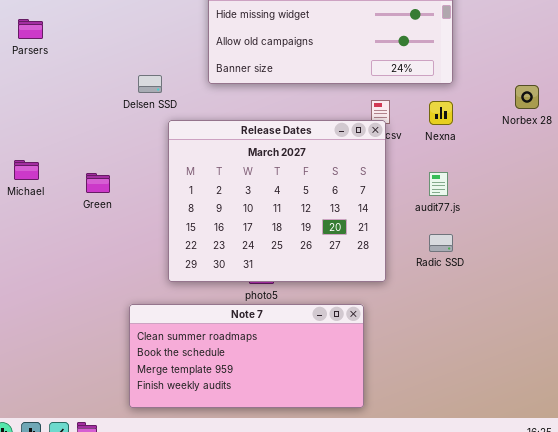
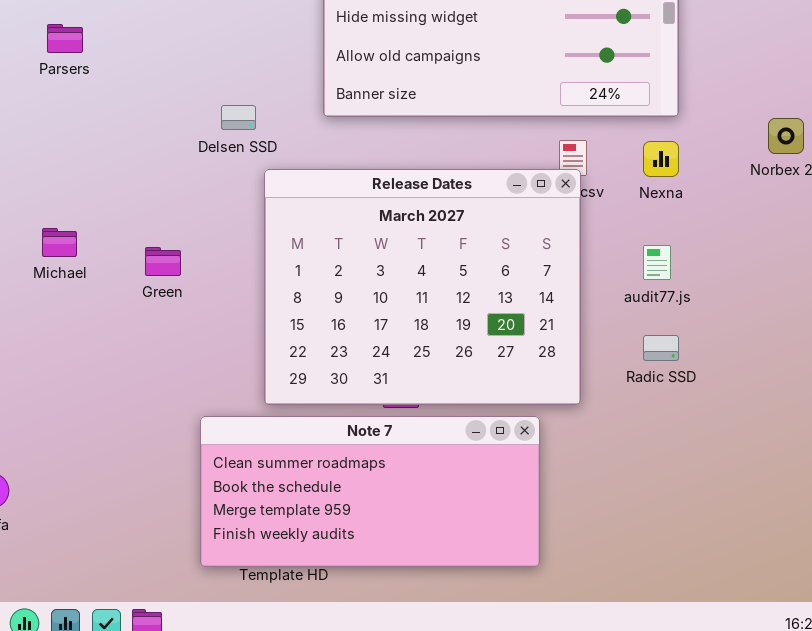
Note 7: [129,304,364,408] -> [200,416,540,567], moved

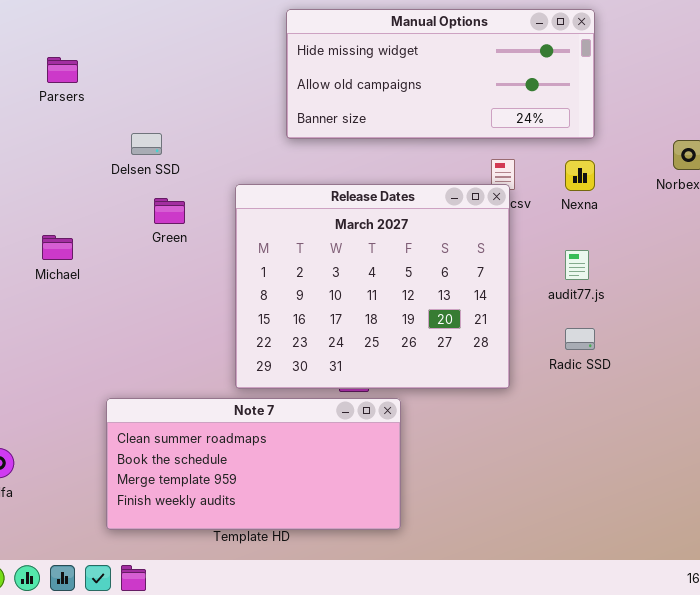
Delsen SSD: [221,105,256,130] -> [131,133,162,155], moved
Green: [145,247,181,276] -> [154,198,185,224], moved
Note 7: [200,416,540,567] -> [106,398,401,530], moved

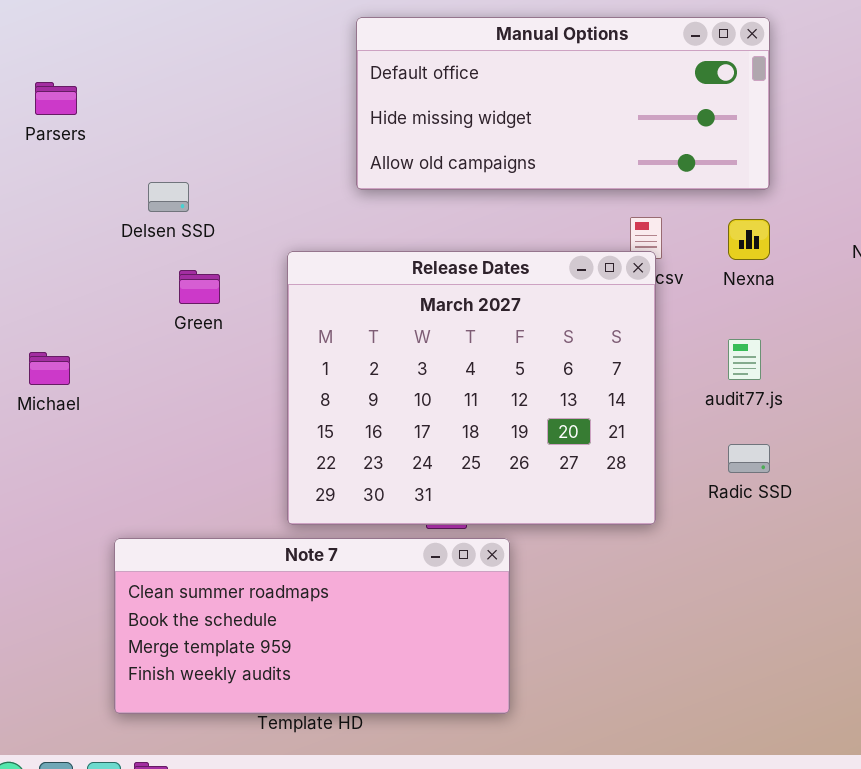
Manual Options: [286,9,595,139] -> [356,17,770,190], scrolled up 1 row
Michael: [42,235,73,260] -> [29,352,70,385], moved

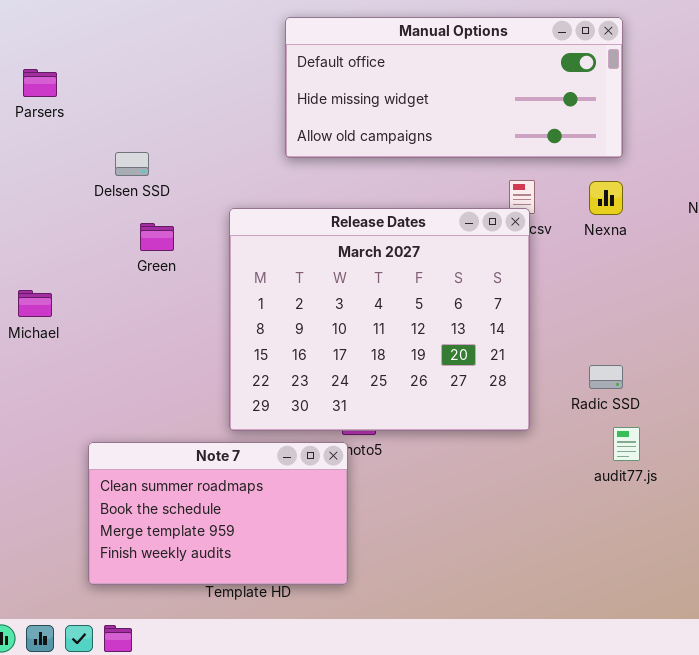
audit77.js: [728,339,761,380] -> [613,427,640,461], moved
Note 7: [114,538,510,714] -> [88,442,348,585], resized

